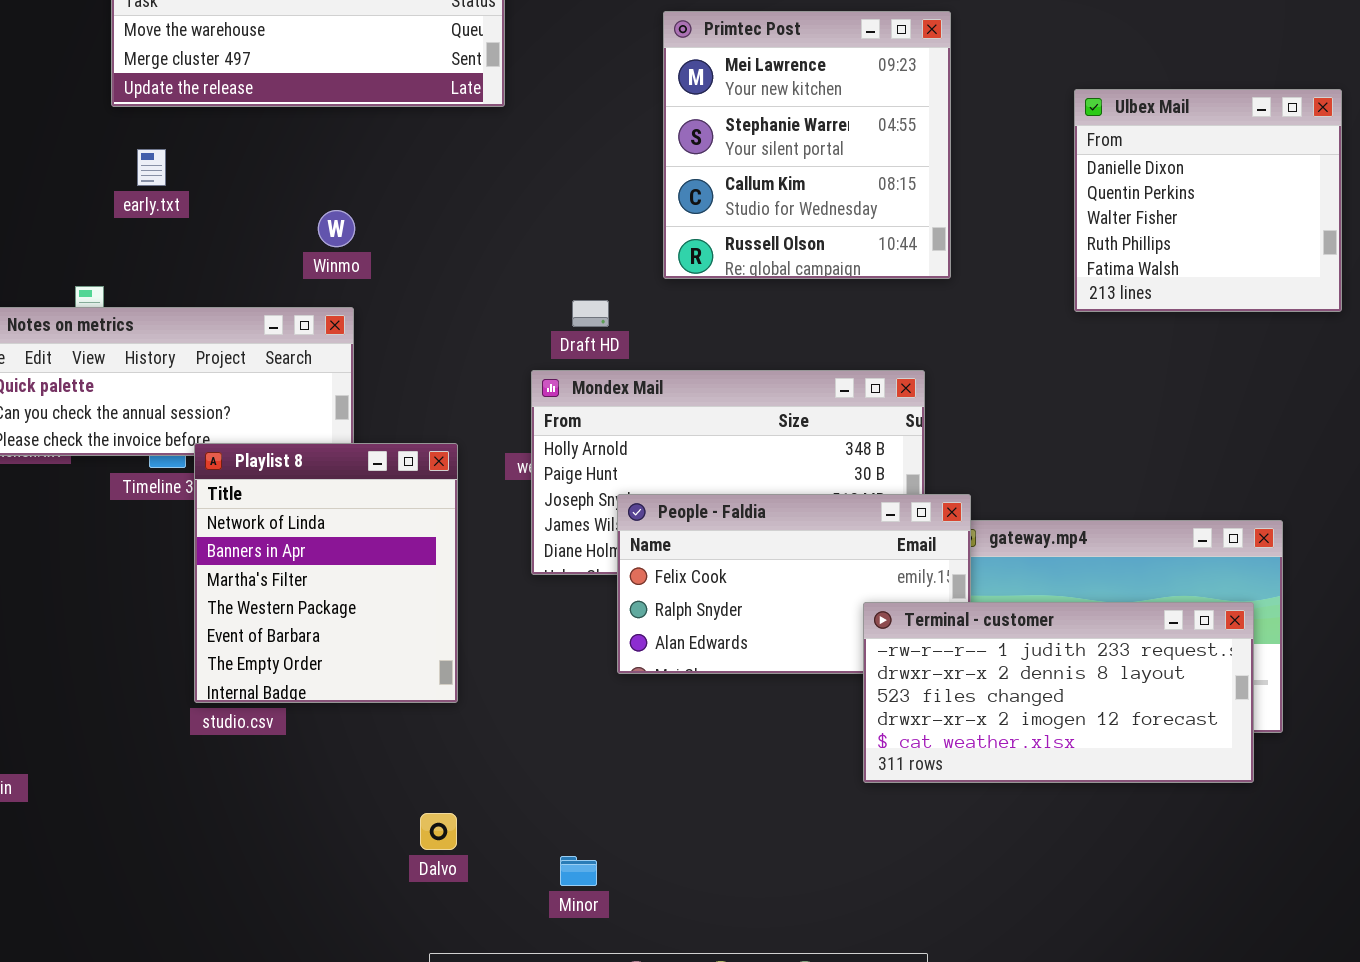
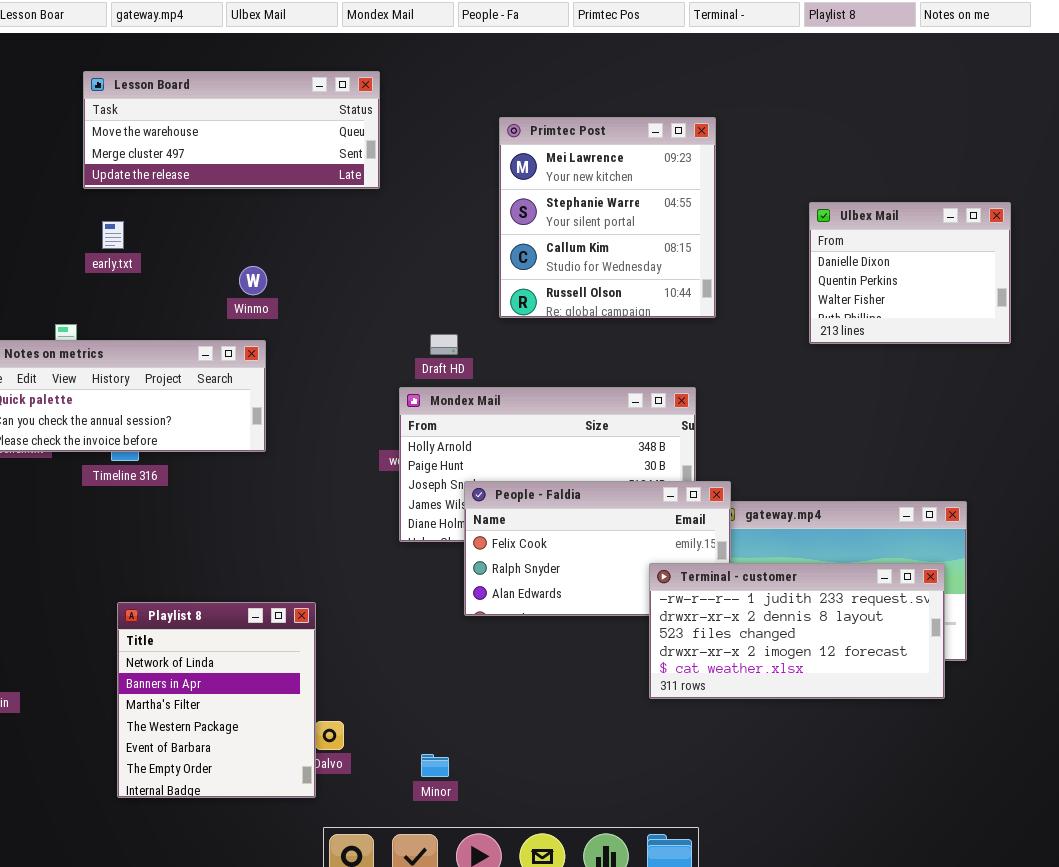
Ulbex Mail: [1074,89,1342,312] -> [809,202,1011,344], resized
Playlist 8: [194,443,458,703] -> [117,602,316,798], moved

